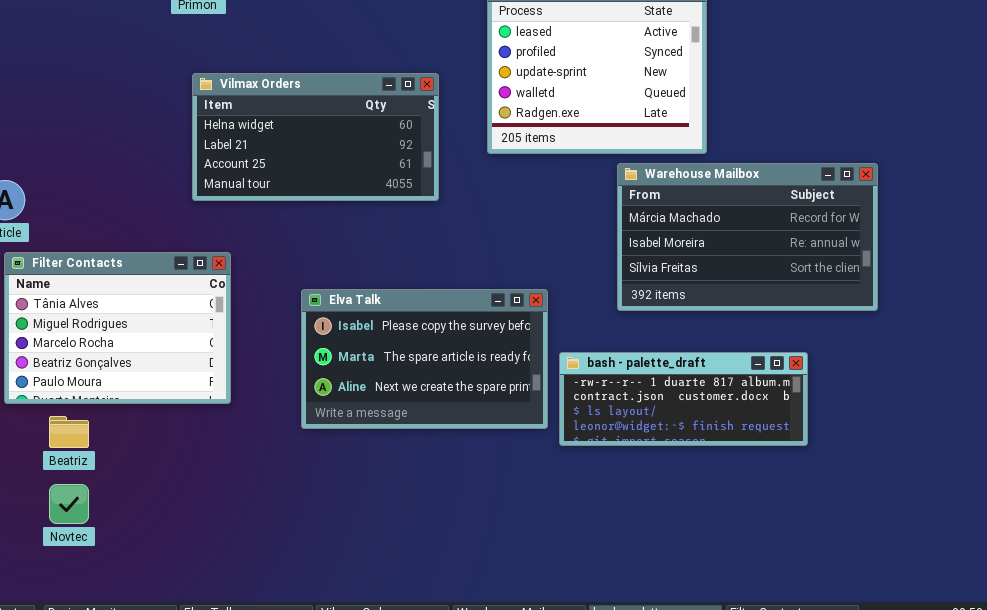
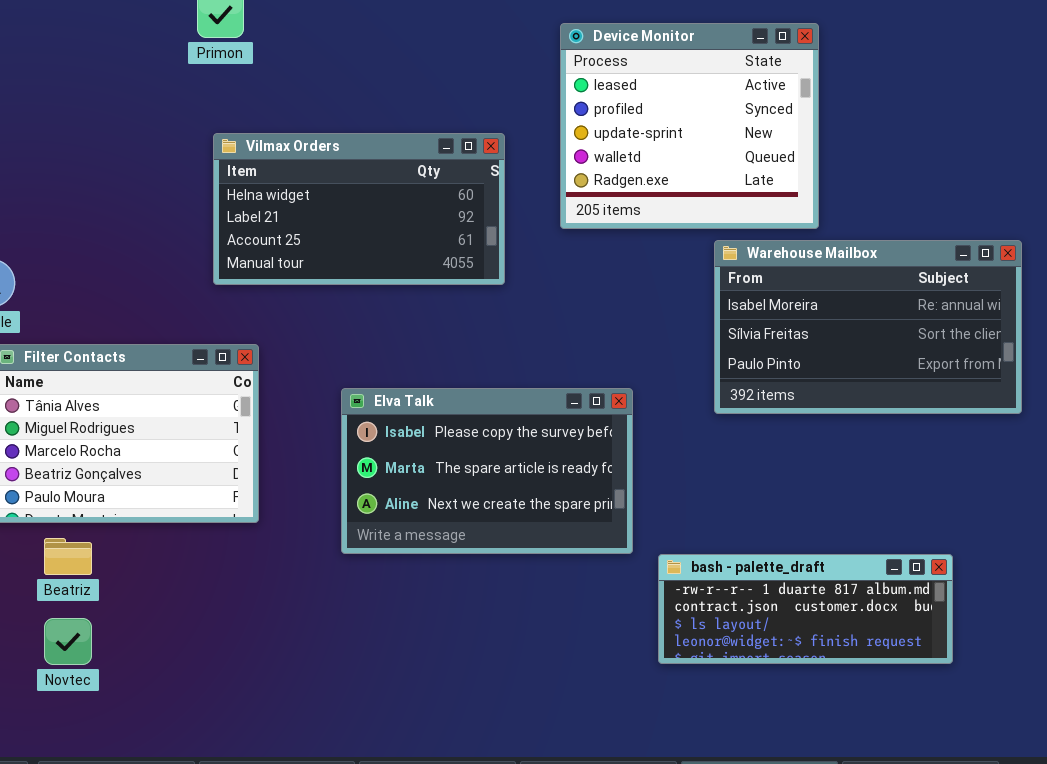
Warehouse Mailbox: [617,163,878,311] -> [714,240,1022,414], scrolled down 1 row
bash - palette_draft: [559,352,808,446] -> [658,554,953,664], moved

